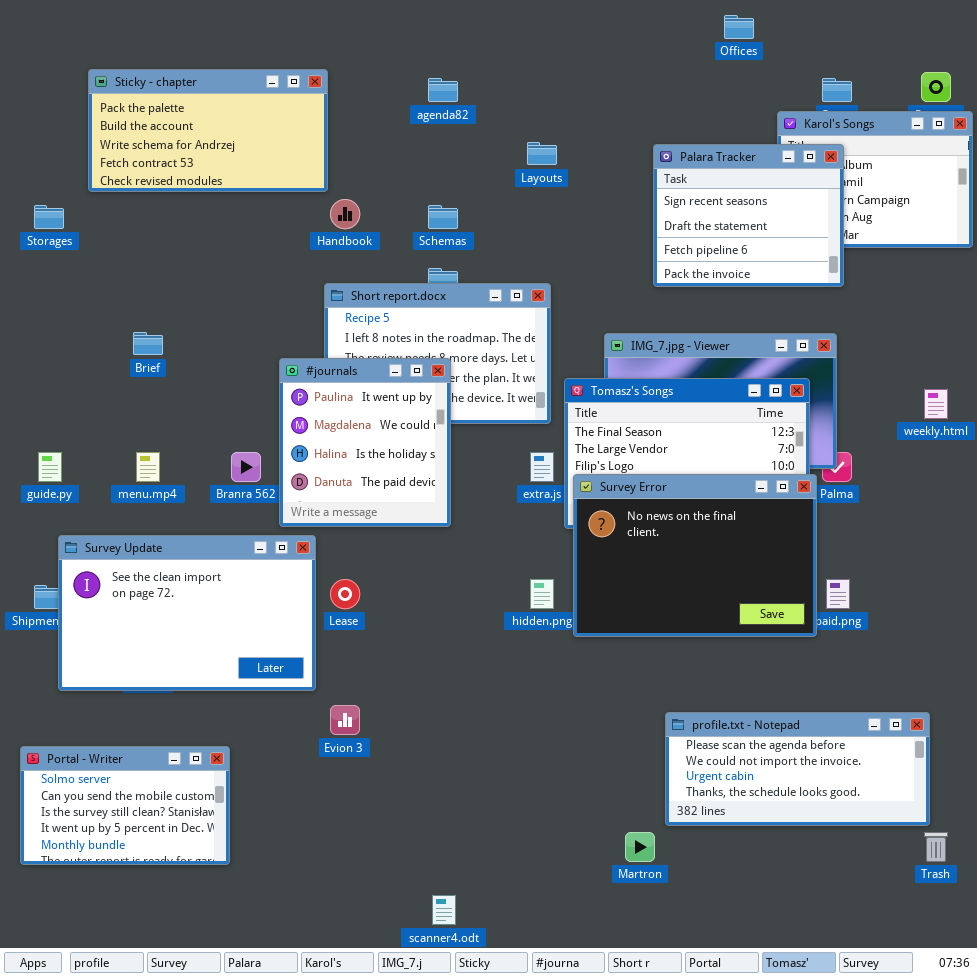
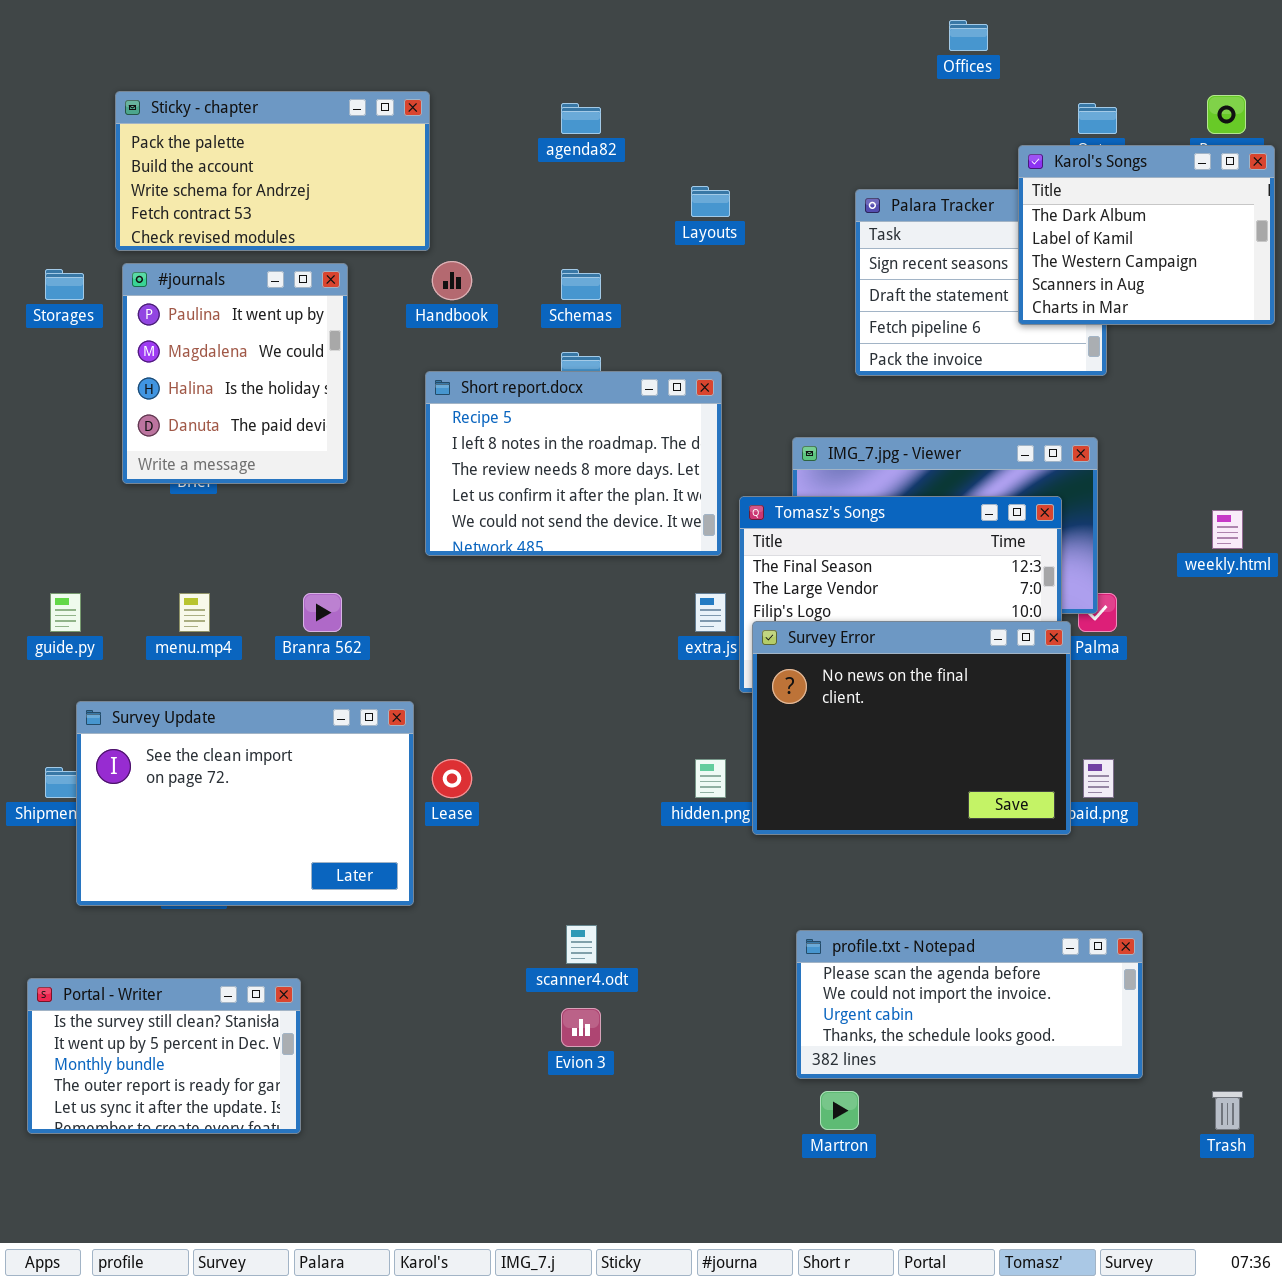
Karol's Songs: [777,111,973,248] -> [1018,145,1275,325], raised
#journals: [279,358,451,527] -> [122,263,348,484], moved
Evion 3: [330,705,360,735] -> [561,1008,601,1047], moved
profile.txt - Notepad: [665,712,930,826] -> [796,930,1143,1079], moved
Portal - Writer: [20,746,230,865] -> [27,978,301,1134], scrolled down 2 rows
scanner4.odt: [432,895,456,925] -> [566,925,597,964], moved

